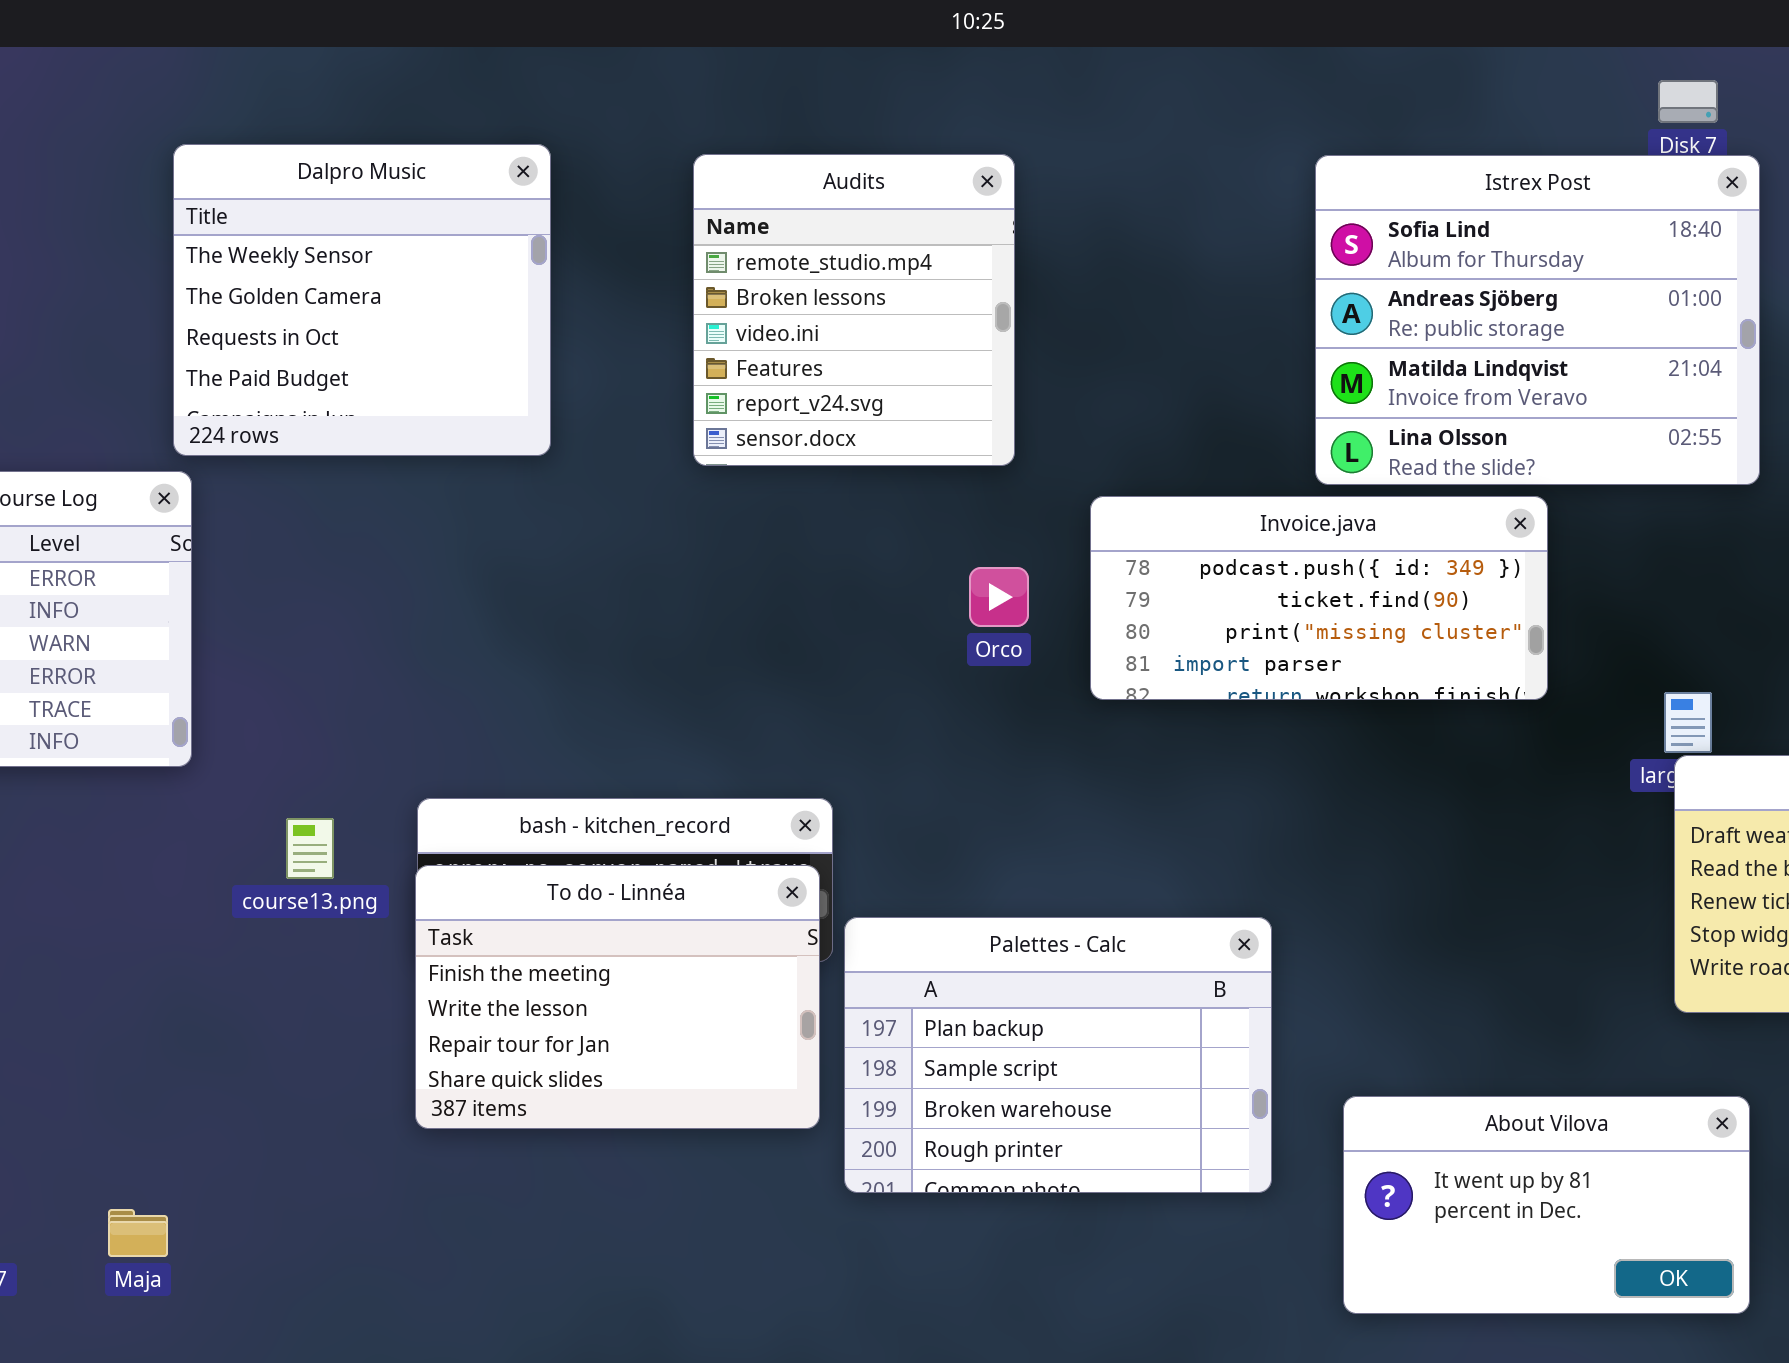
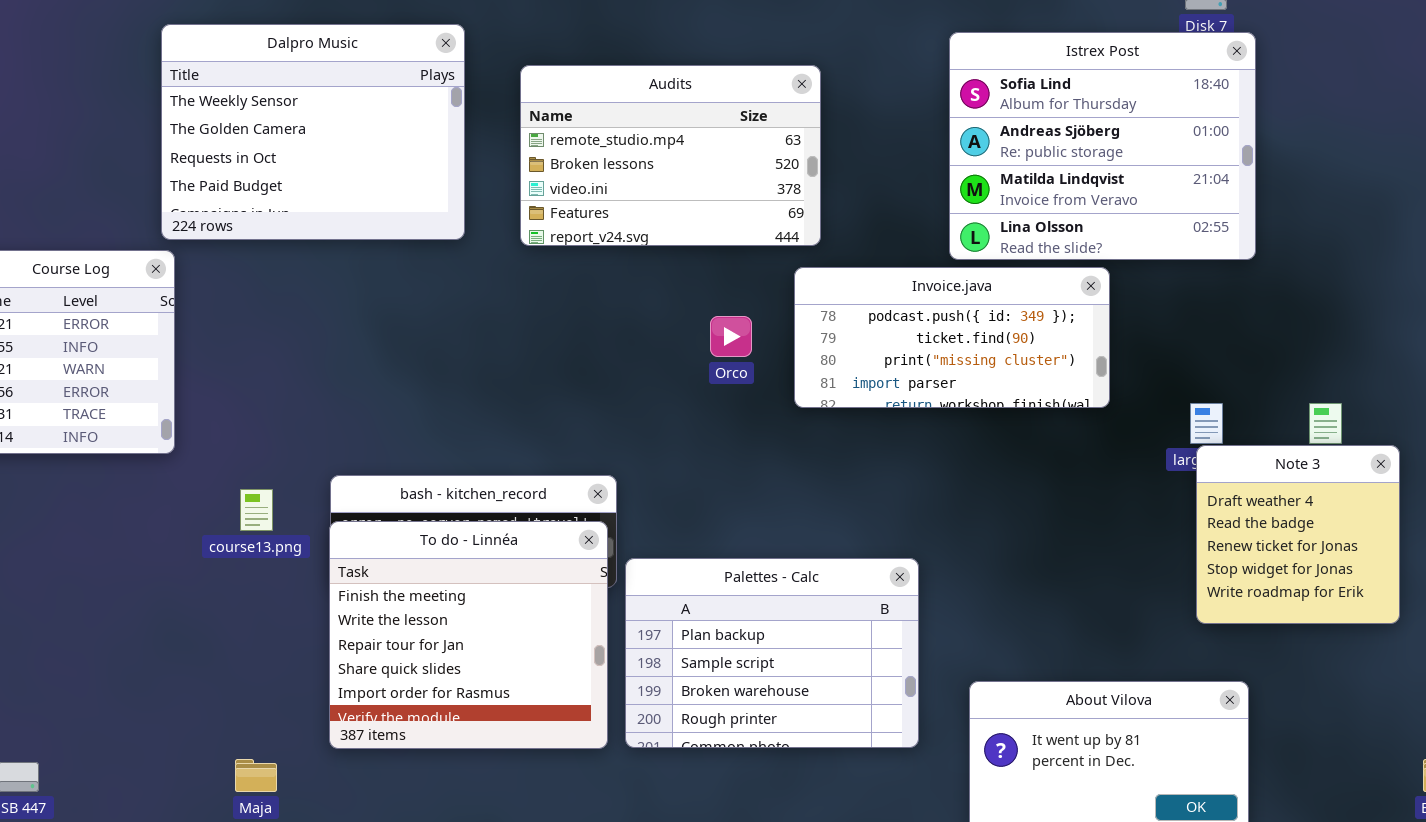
Dalpro Music: [173,144,551,456] -> [161,24,465,240], resized
Audits: [693,154,1015,466] -> [520,65,821,246], resized
To do - Linnéa: [415,865,820,1129] -> [329,521,608,749], resized
Maja: [108,1209,168,1257] -> [235,759,277,792], moved

